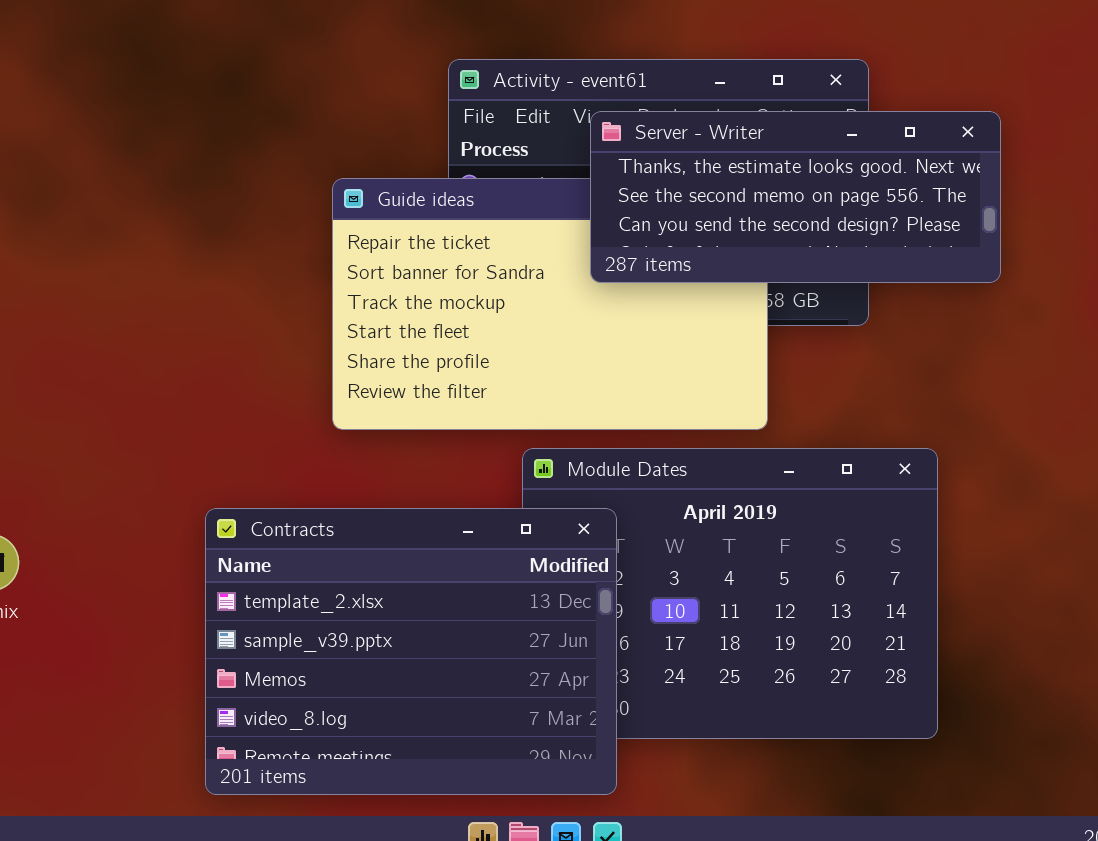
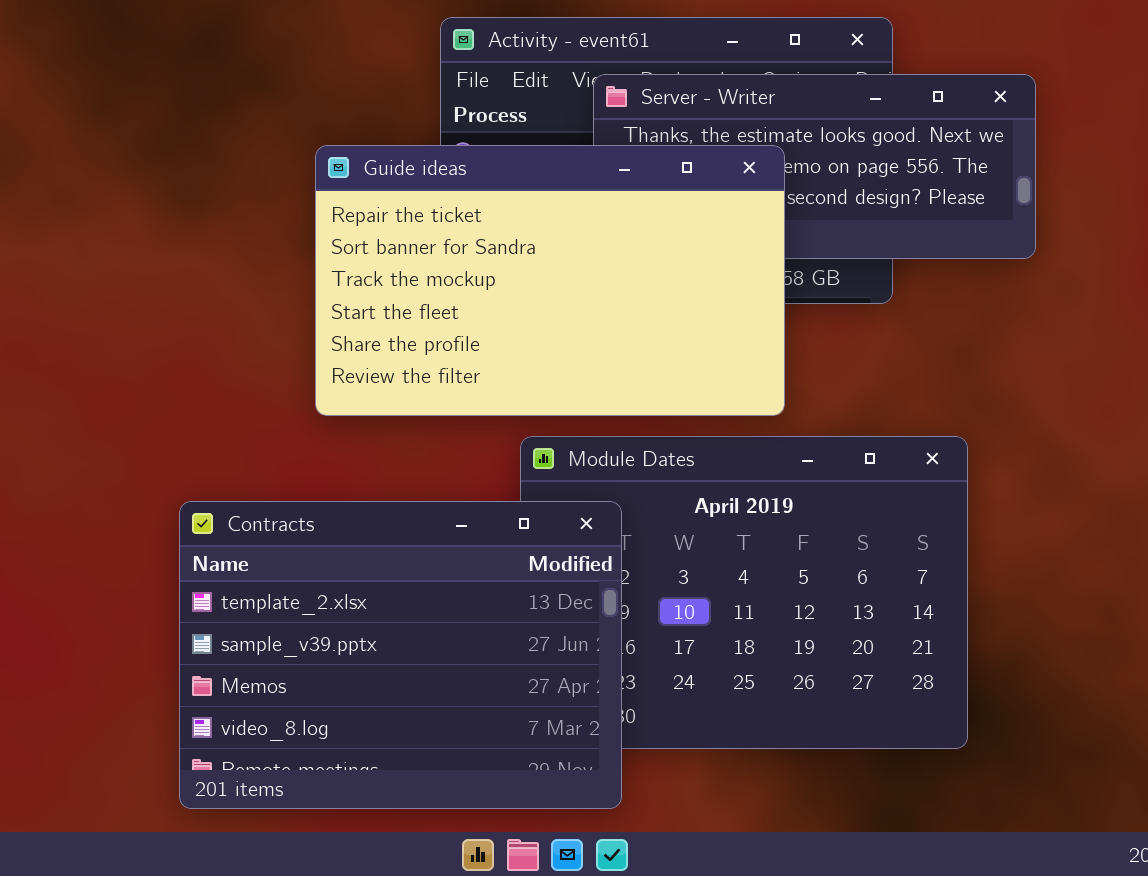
Guide ideas: [332,178,768,430] -> [315,145,785,416], raised

